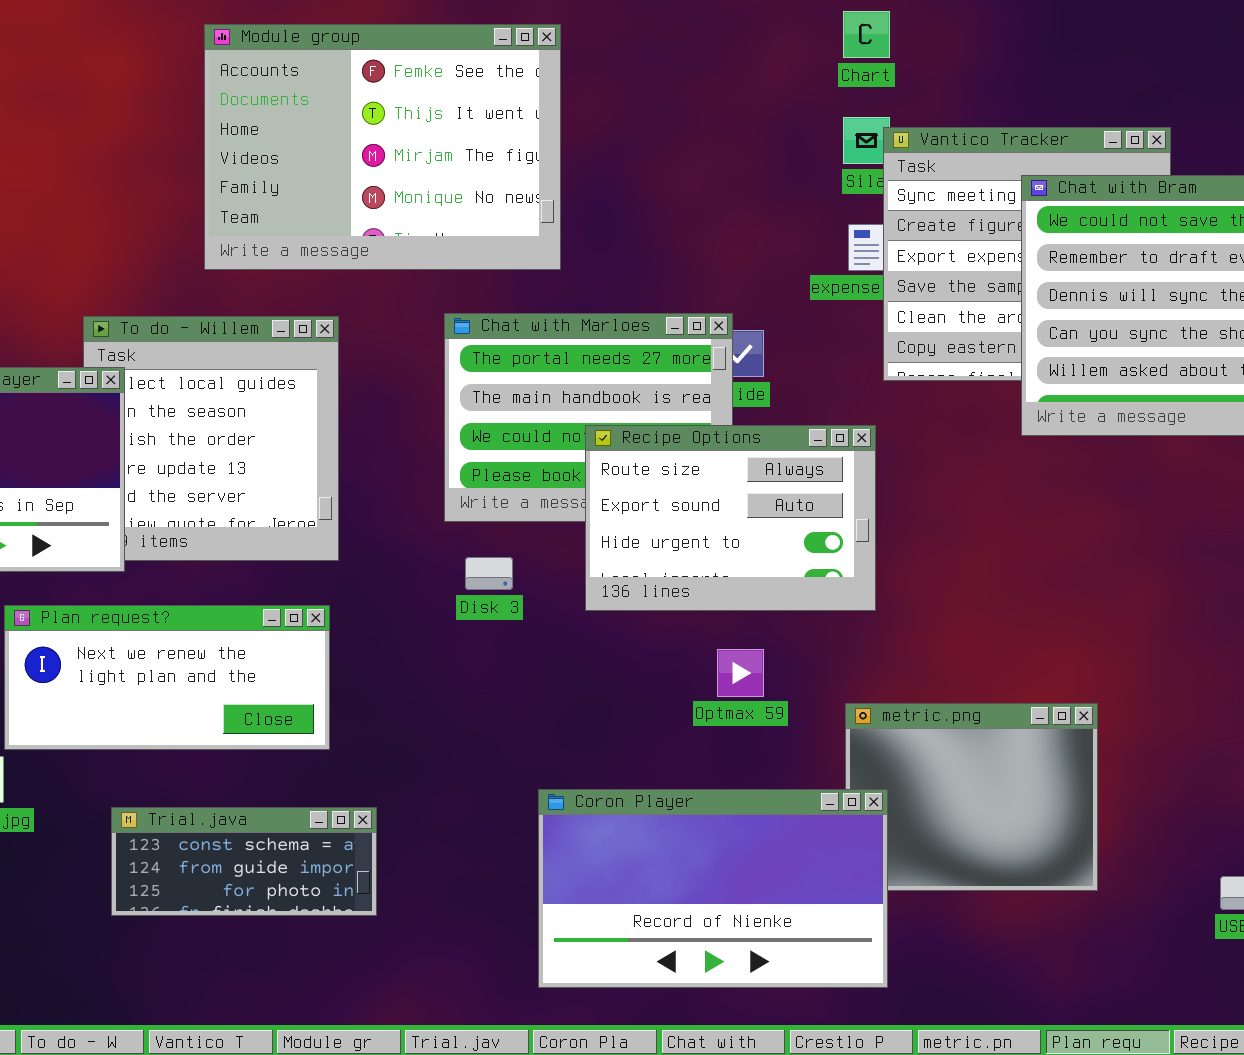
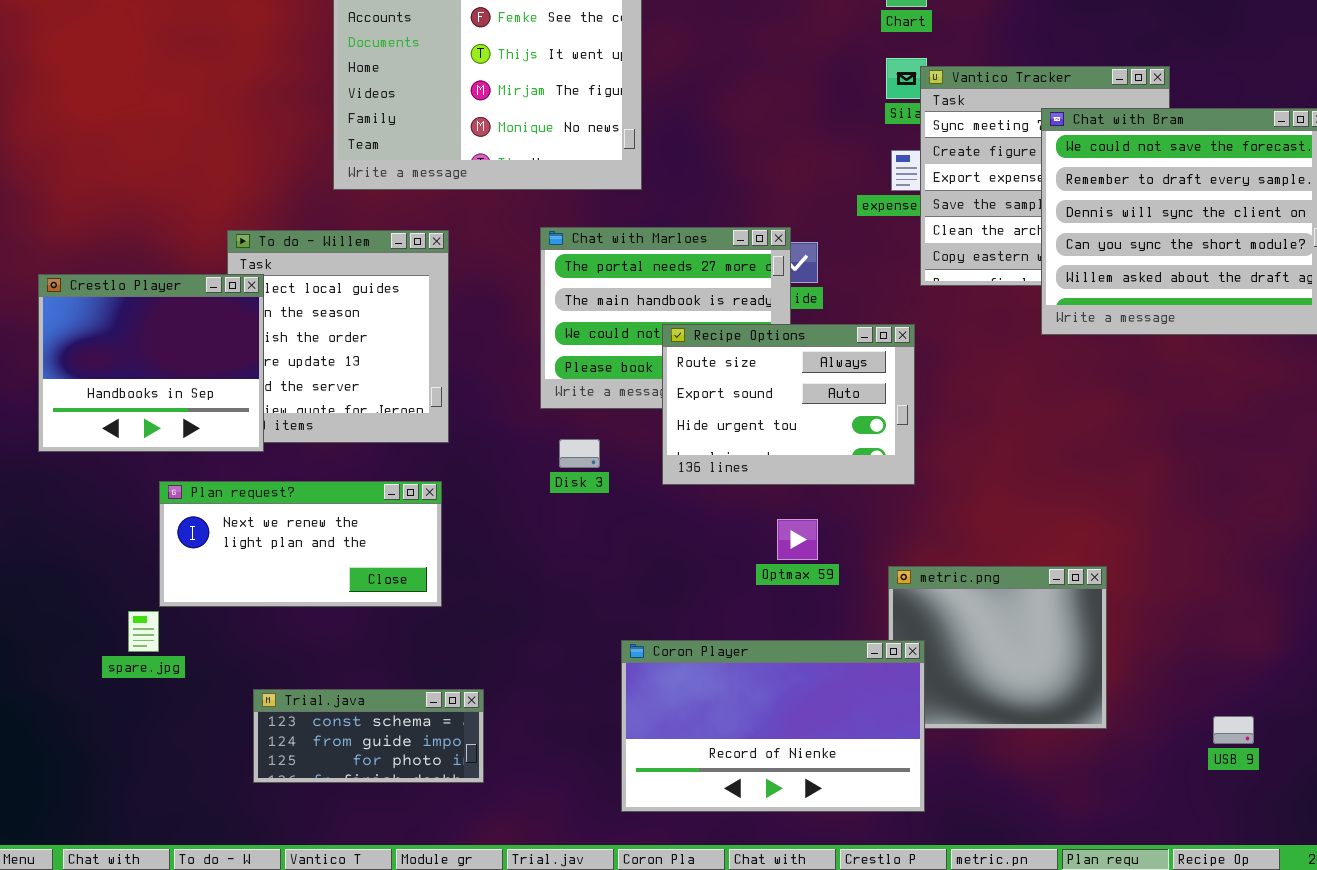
Trial.java: [111,807,377,916] -> [253,689,484,783], moved

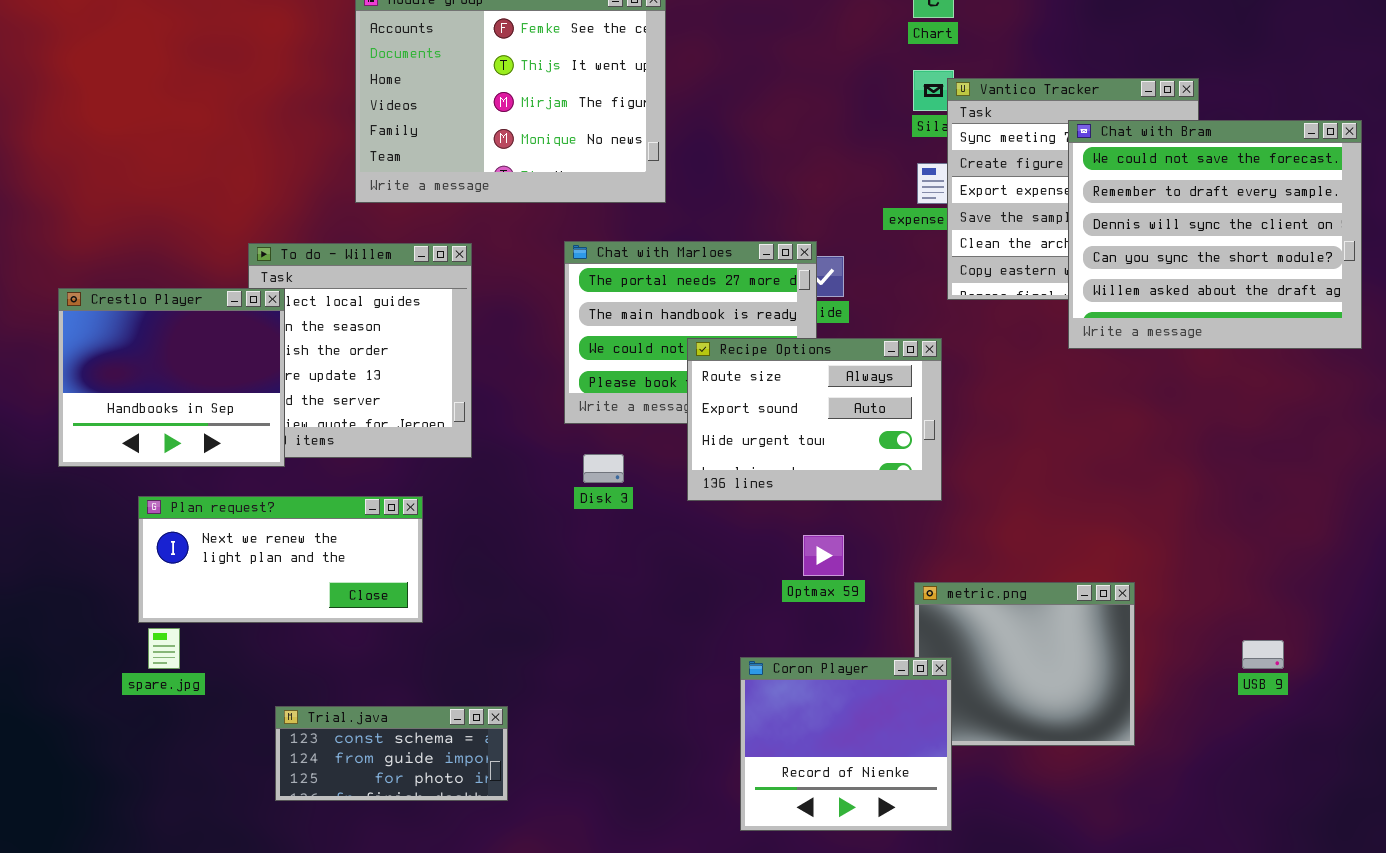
Plan request?: [159,481,442,607] -> [138,496,423,623], moved
Coron Player: [621,640,925,812] -> [740,657,952,831], resized
USB 9: [1213,716,1254,744] -> [1242,640,1284,669], moved

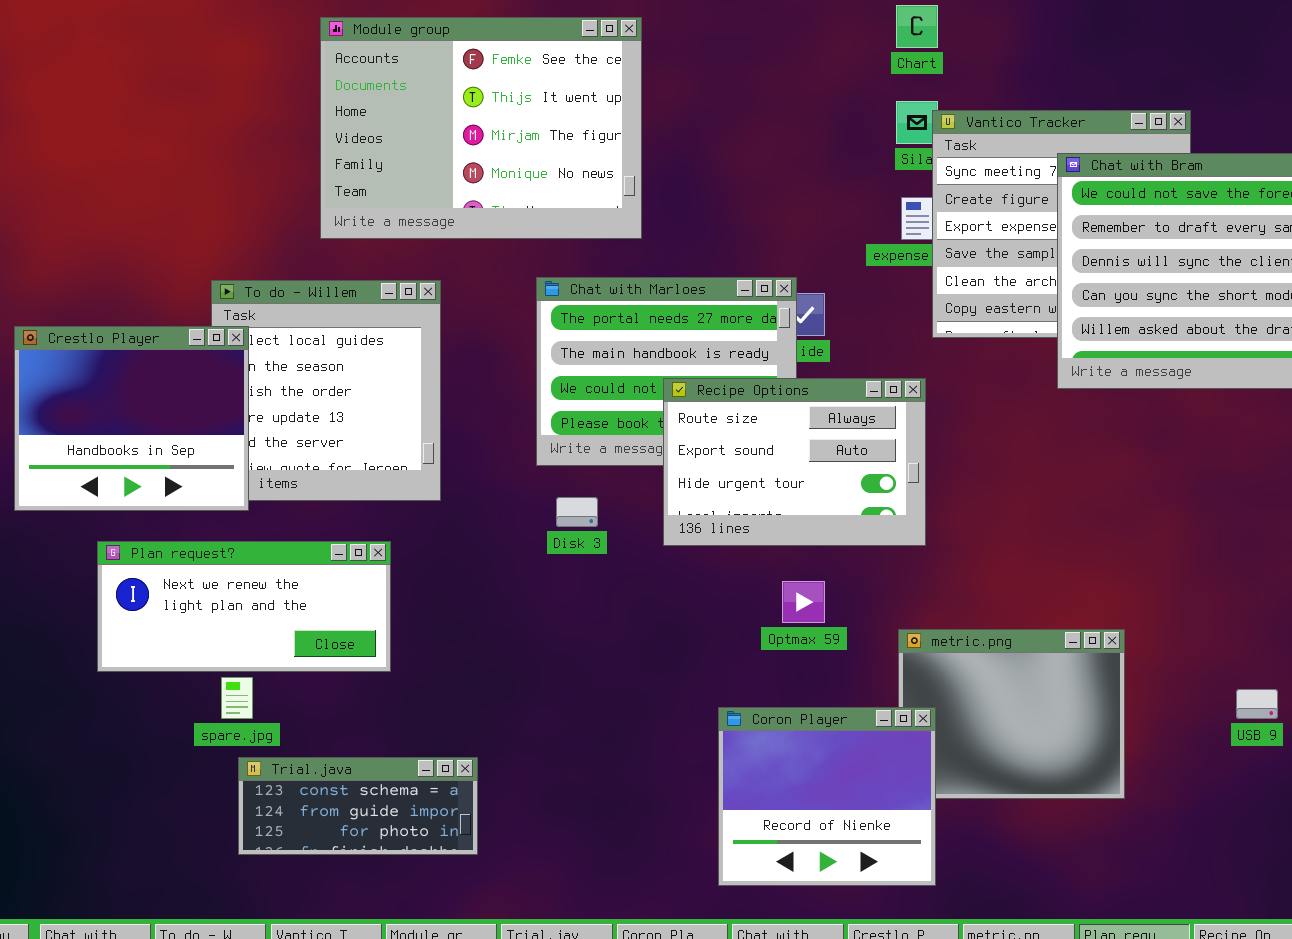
spare.jpg: [148,628,180,669] -> [221,677,253,719], moved

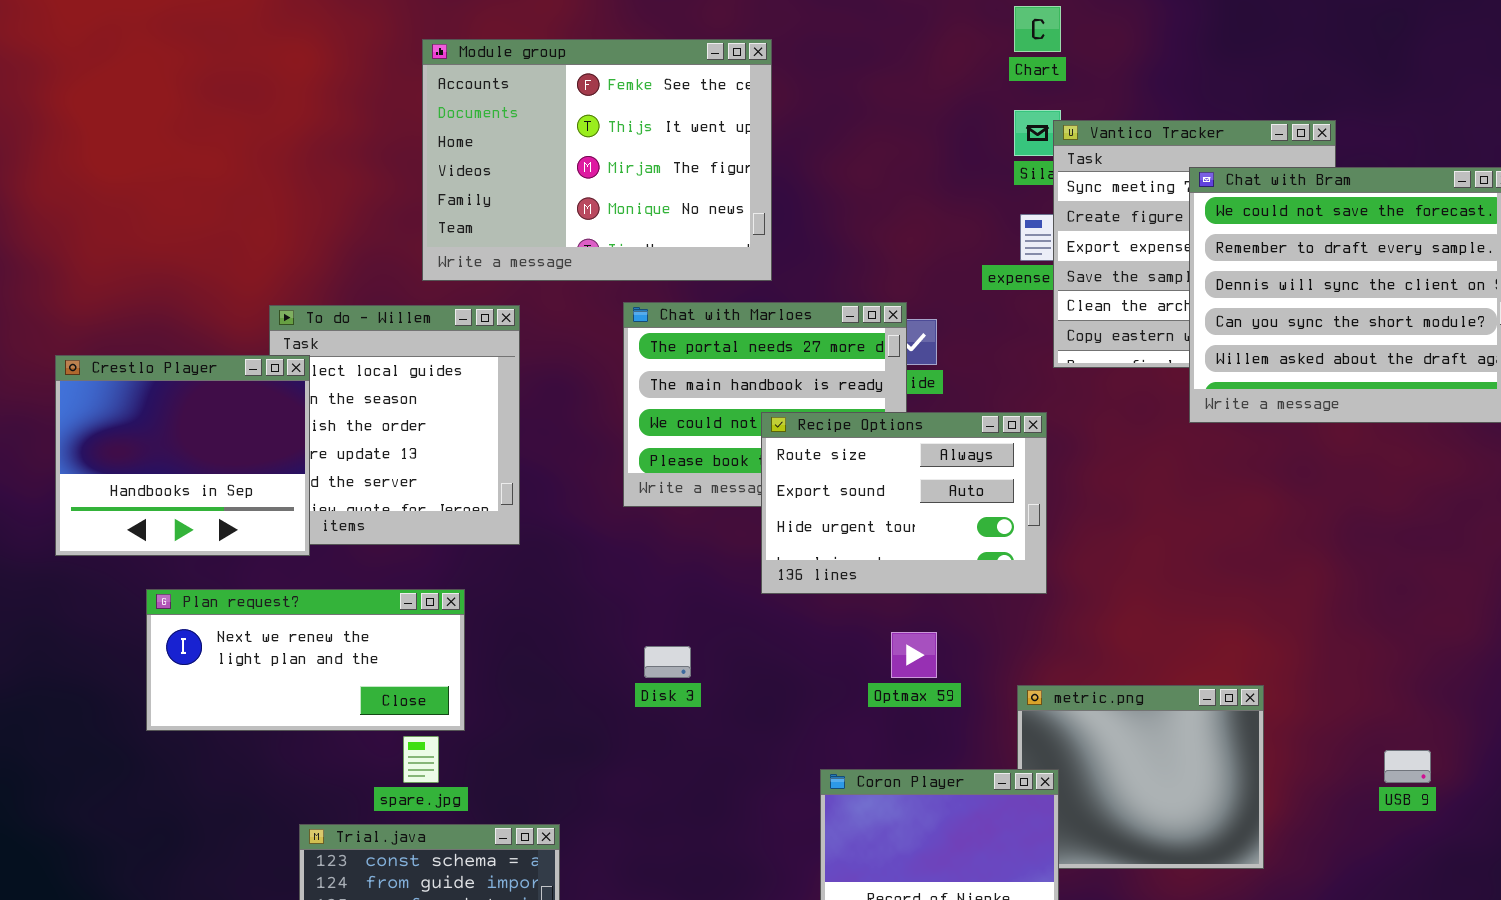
Module group: [320,17,642,239] -> [422,39,772,281], moved
Disk 3: [556,497,598,527] -> [644,646,691,678], moved
spare.jpg: [221,677,253,719] -> [403,736,439,783], moved

